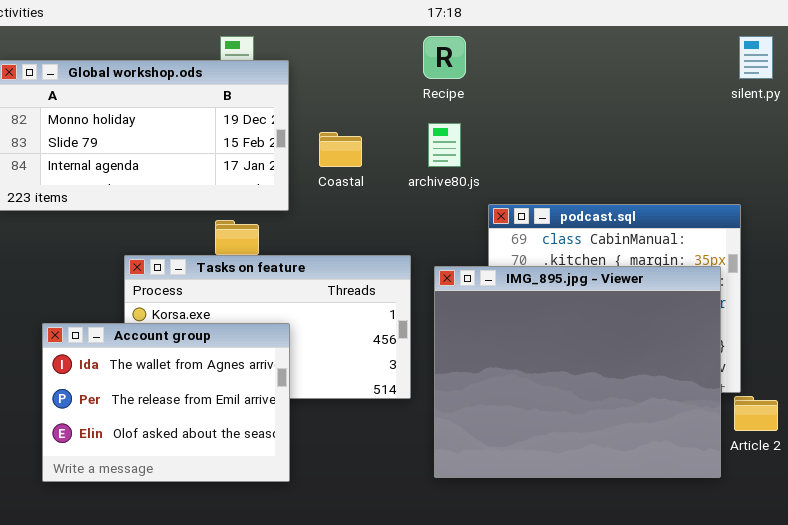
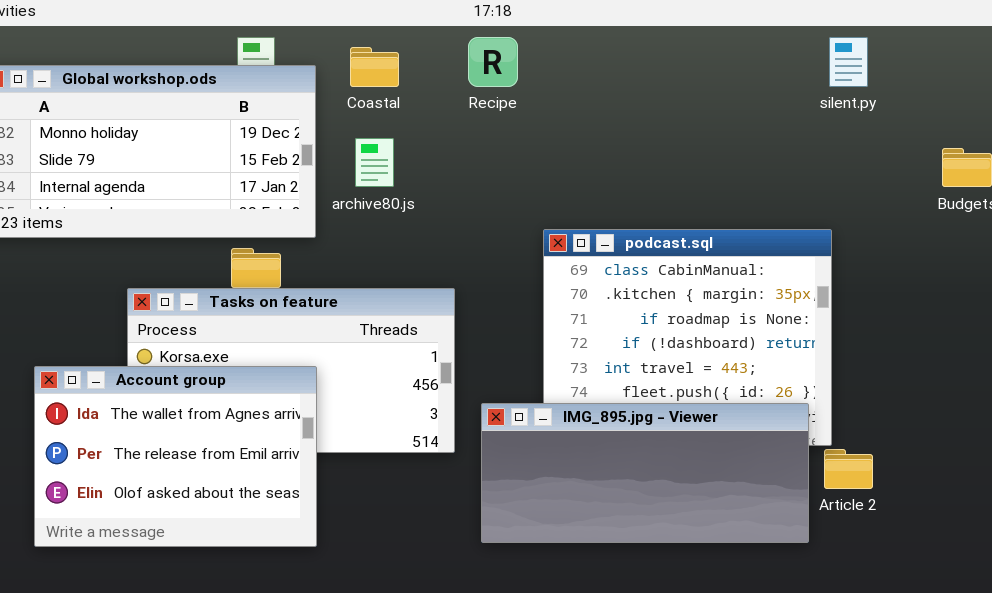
archive80.js: [428,123,461,167] -> [355,138,394,187], moved
Coastal: [319,132,362,167] -> [350,47,399,87], moved
IMG_895.jpg - Viewer: [434,266,721,478] -> [481,403,809,543], resized

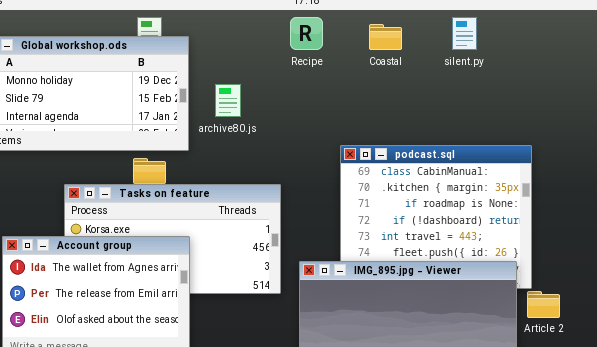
silent.py: [829,37,868,87] -> [452,17,477,50], moved
Coastal: [350,47,399,87] -> [369,24,402,50], moved

